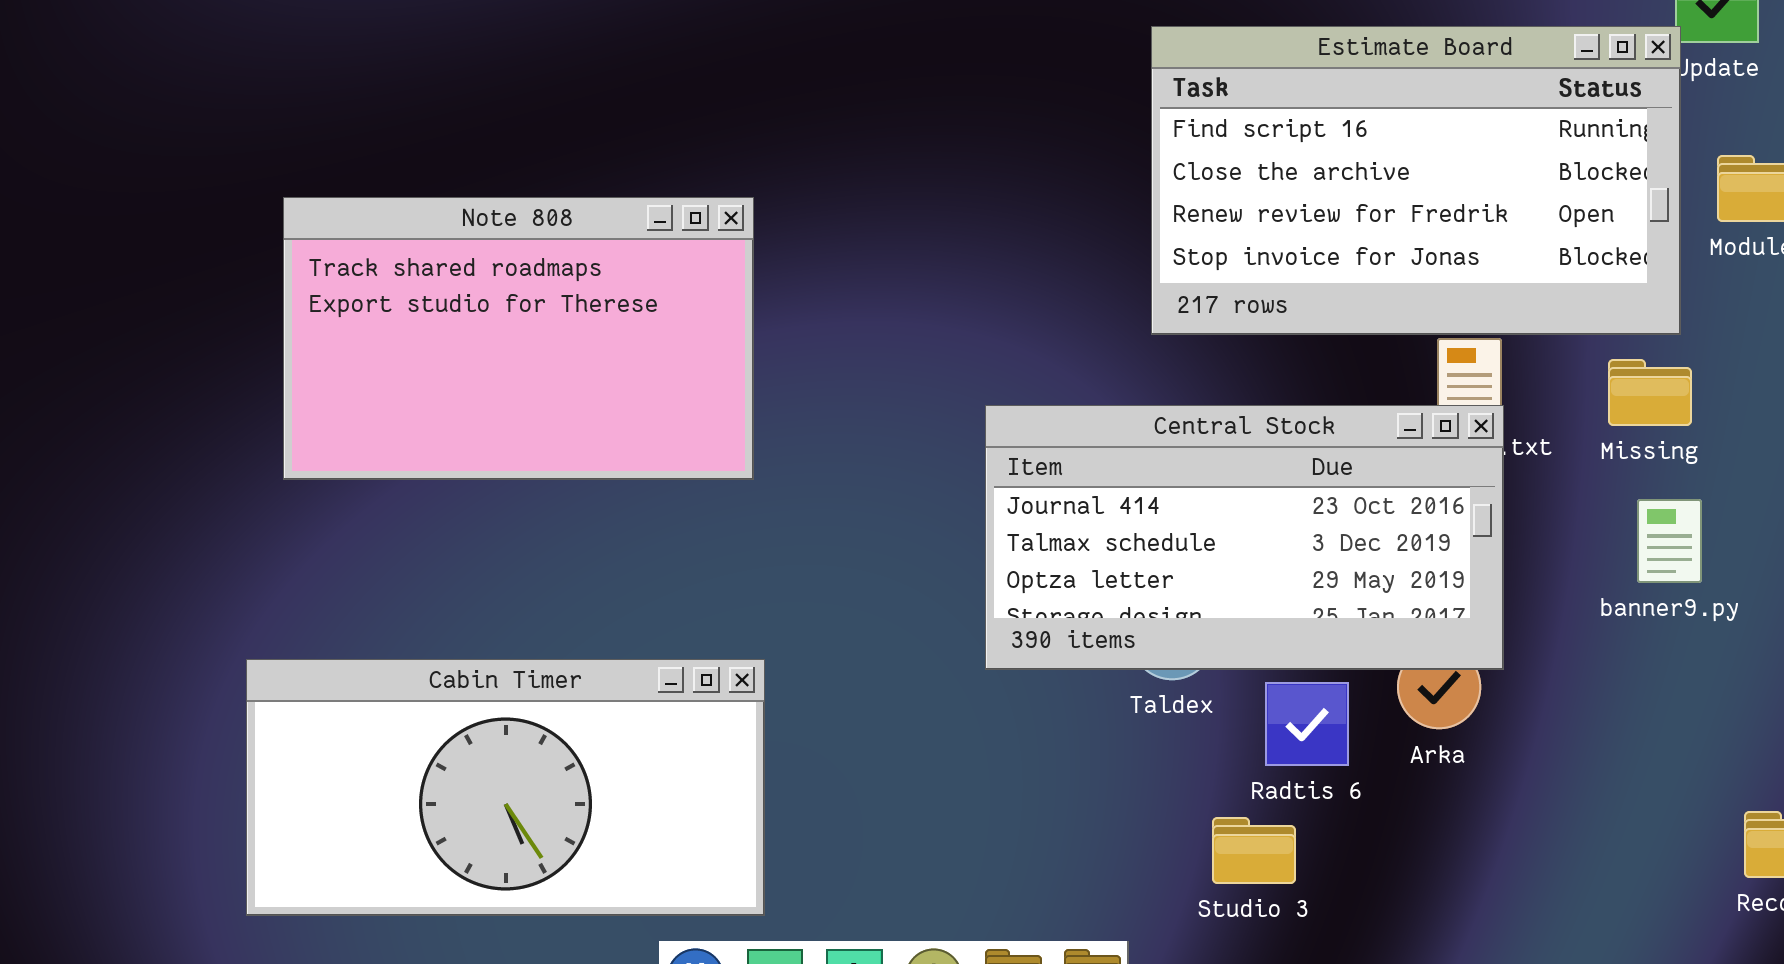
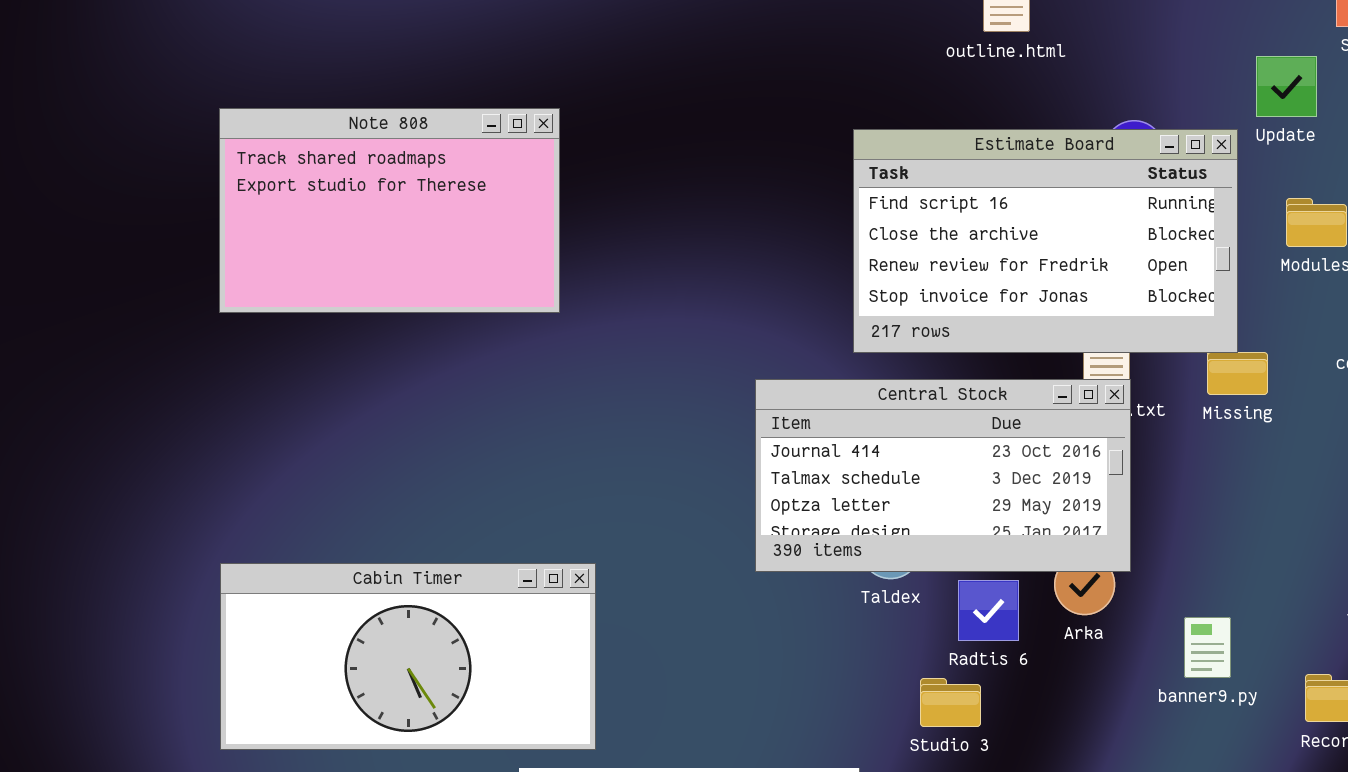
Estimate Board: [1151,26,1681,335] -> [853,129,1238,353], moved
Note 808: [283,197,754,480] -> [219,108,560,313], moved
banner9.py: [1637,499,1702,583] -> [1184,617,1231,678], moved

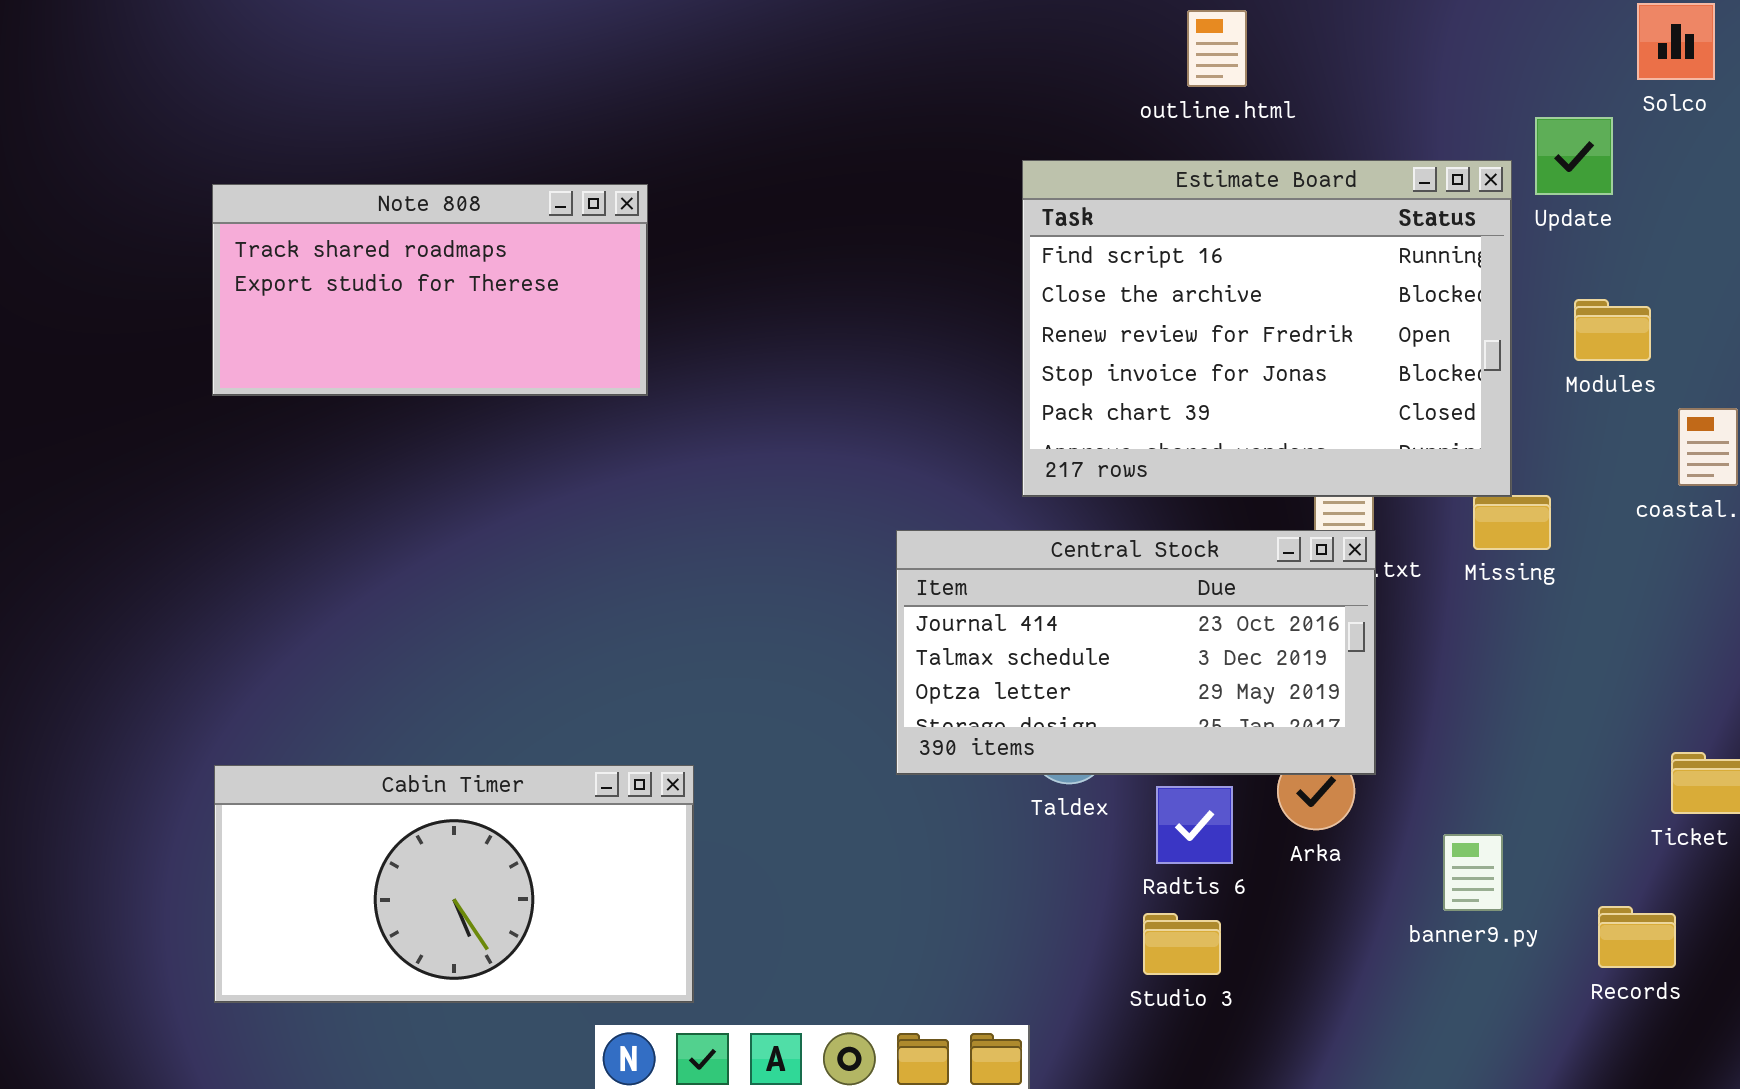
Note 808: [219,108,560,313] -> [212,184,648,396], resized
Estimate Board: [853,129,1238,353] -> [1022,160,1512,497], resized
Studio 3: [920,678,981,727] -> [1143,913,1221,975], moved

